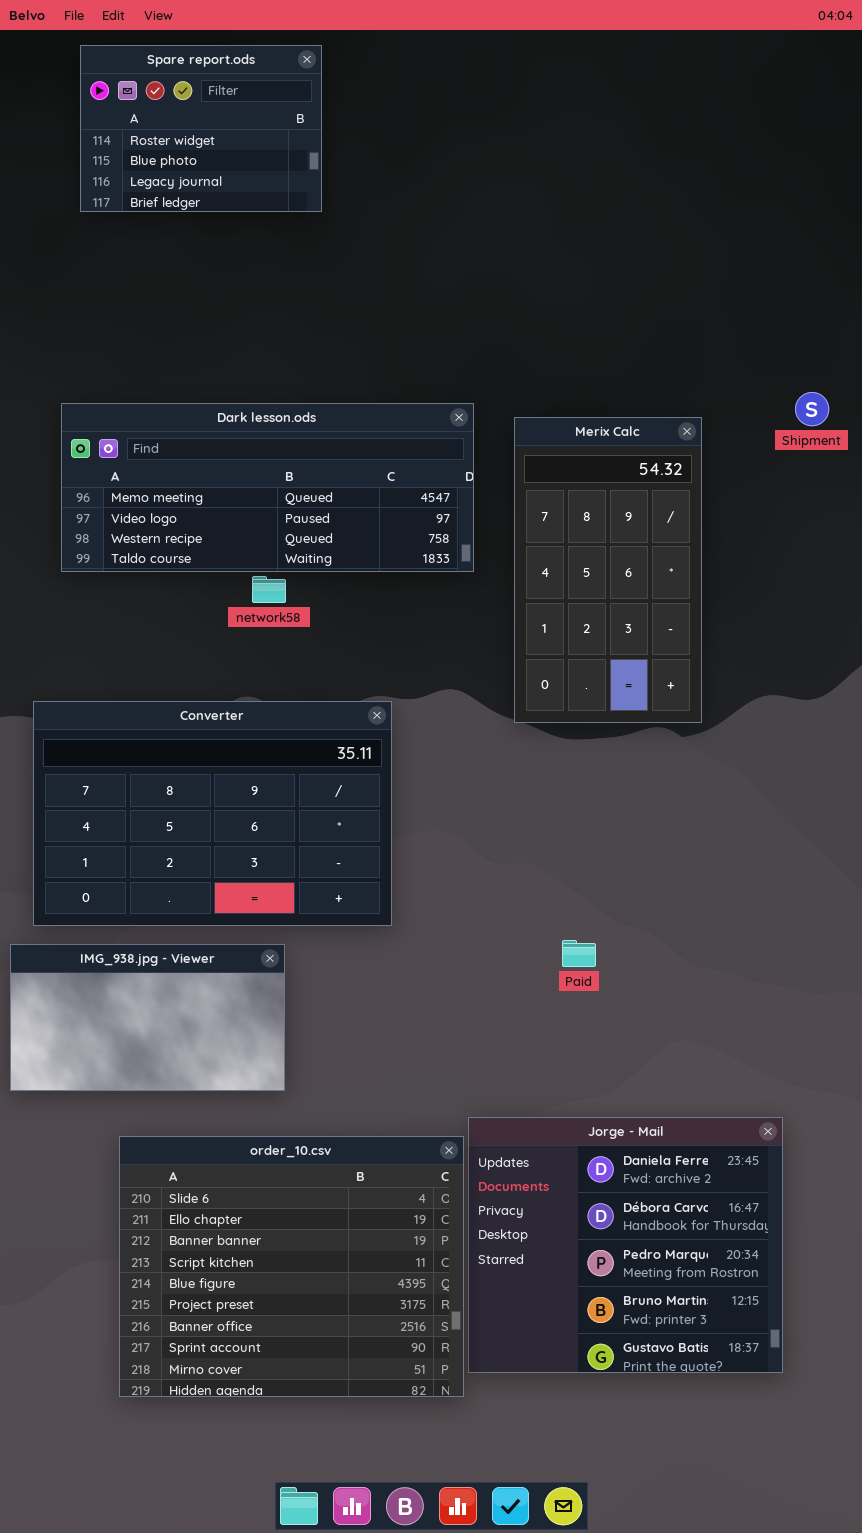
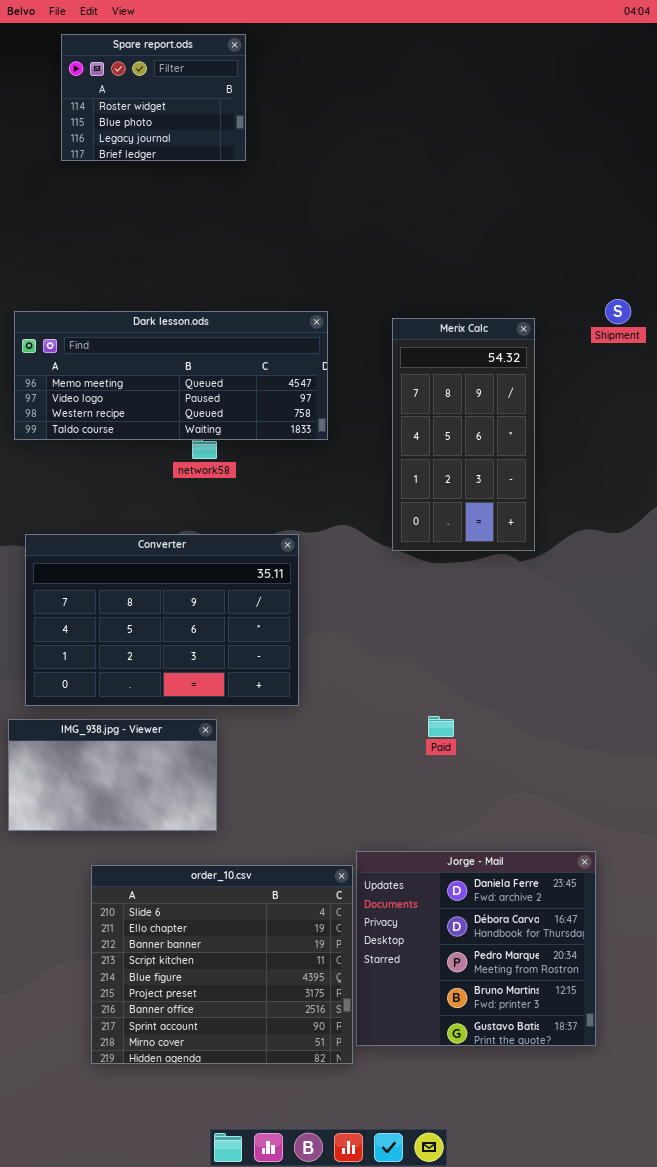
Dark lesson.ods: [61,403,474,572] -> [14,311,328,440], moved

